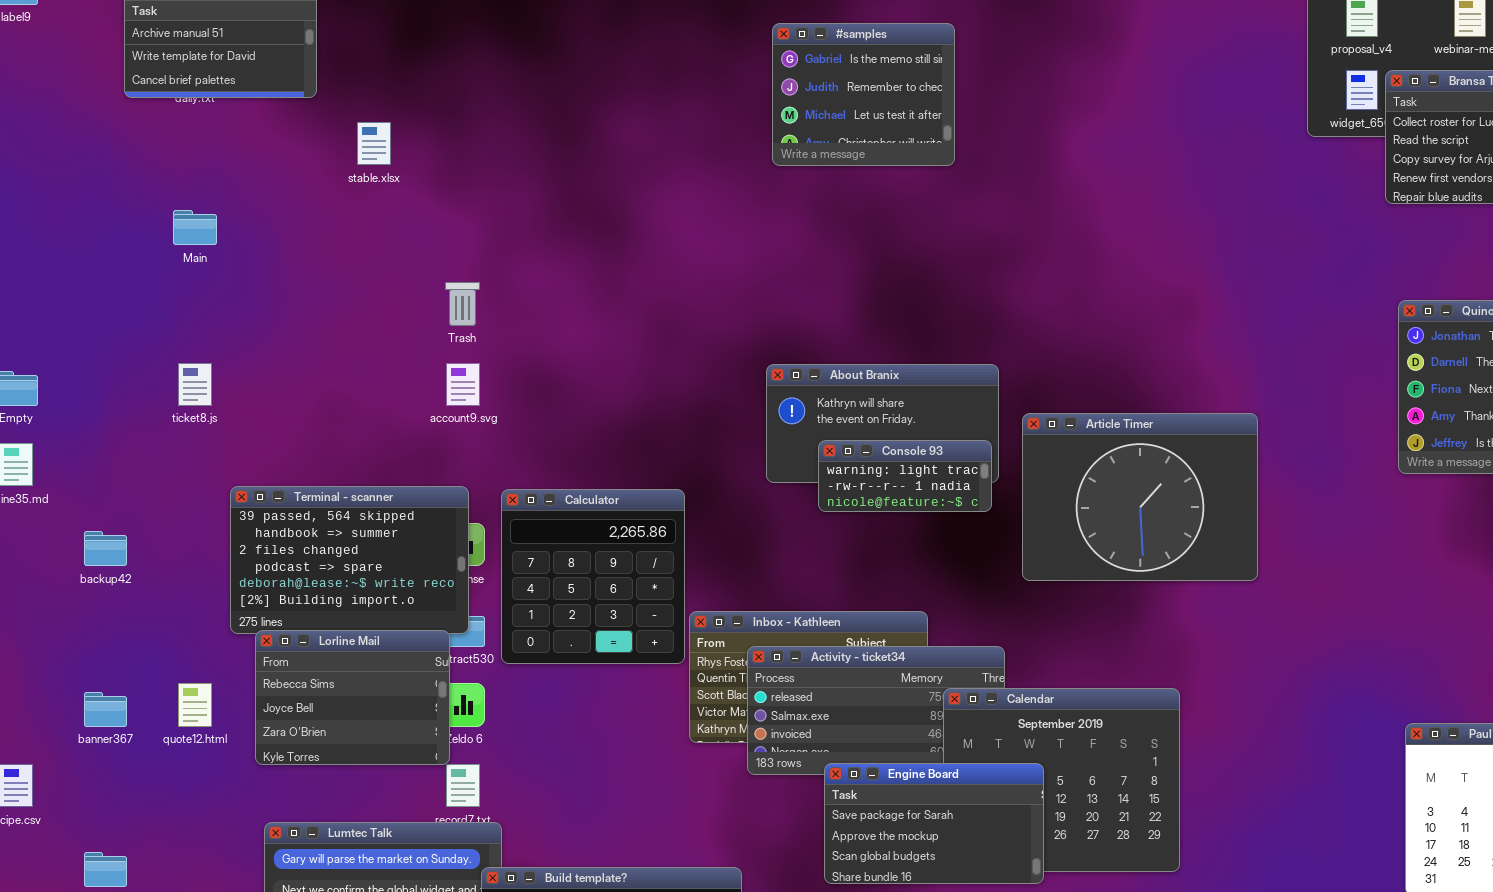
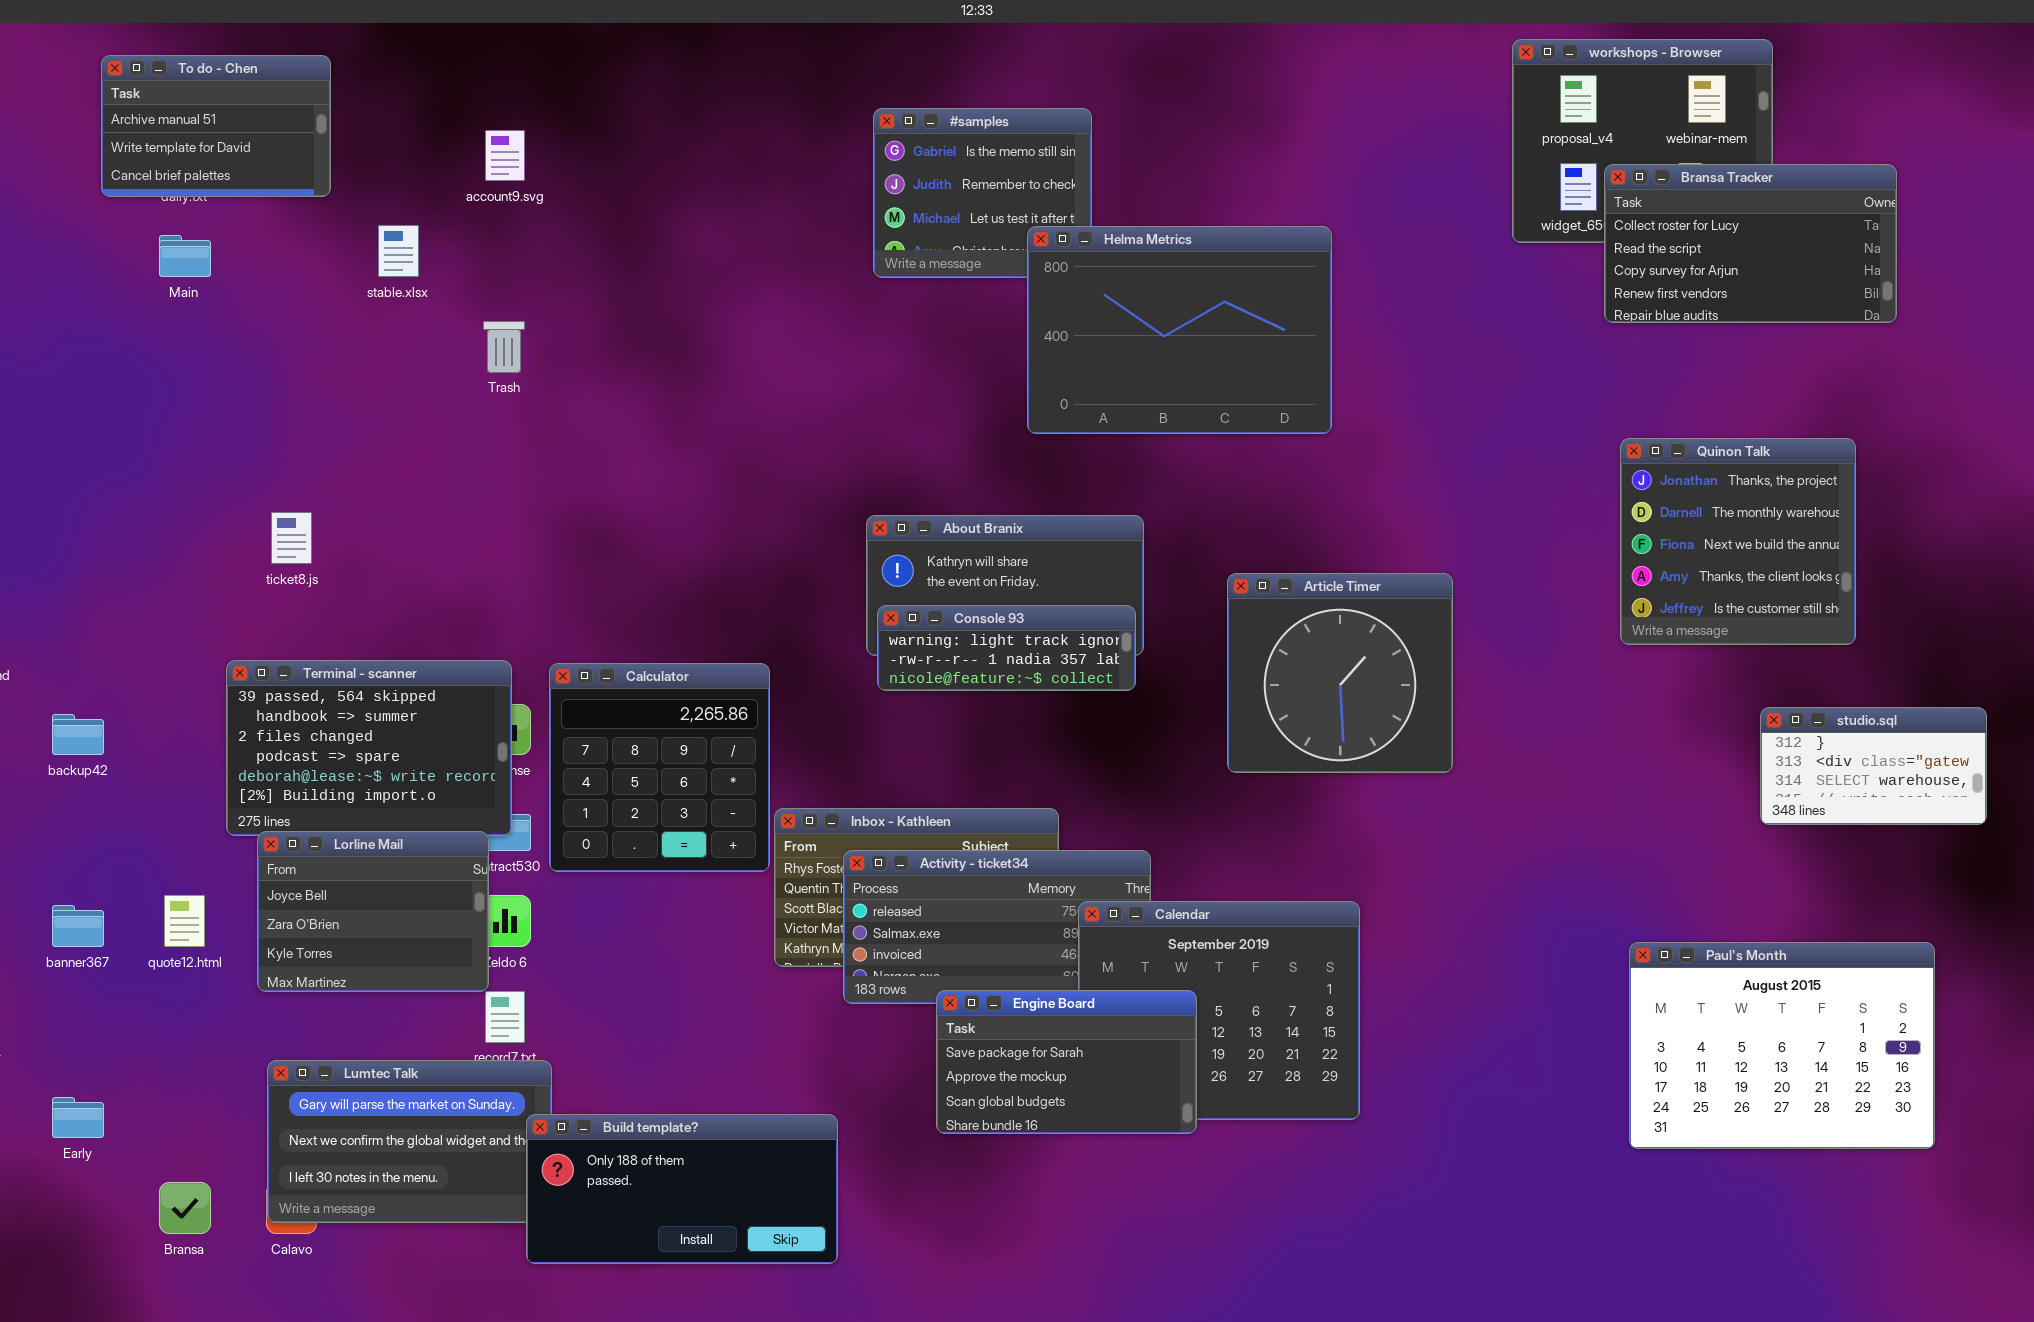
Helma Metrics: none -> [1027,226,1332,434], opened
Main: [173,210,217,245] -> [159,235,211,277], moved
Trash: [445,282,480,326] -> [483,321,525,373], moved
ticket8.js: [178,363,212,406] -> [271,512,312,564], moved
account9.svg: [446,363,480,406] -> [485,130,525,181], moved
Article Timer: [1022,413,1258,581] -> [1227,573,1453,773], resized
Console 93: [818,440,992,512] -> [877,605,1136,691], resized
Lorline Mail: [255,630,450,765] -> [257,831,489,992], scrolled down 1 row

